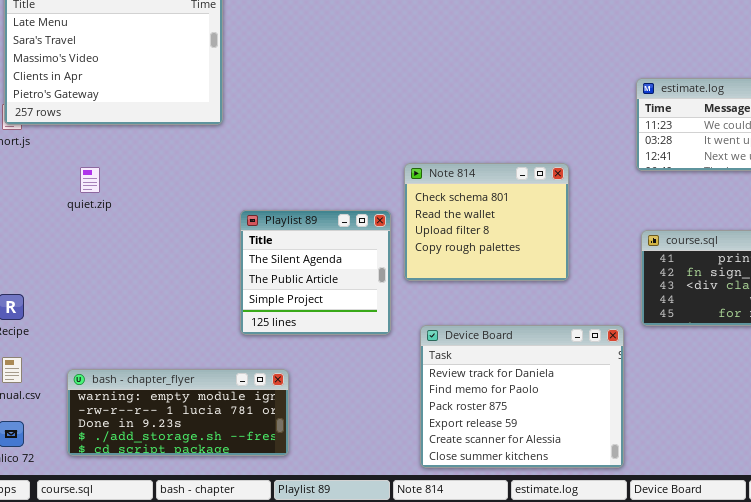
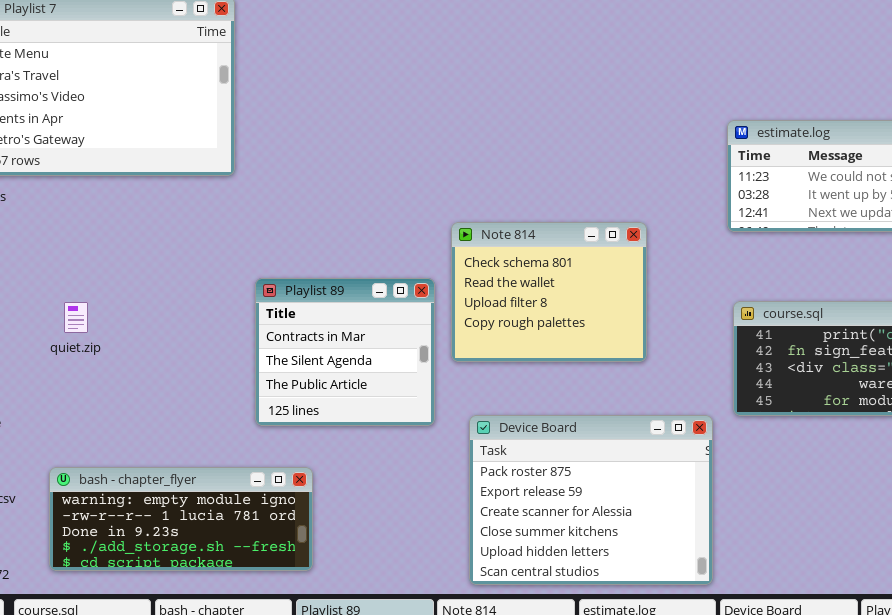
quiet.zip: [80,167,100,193] -> [64,302,88,333], moved
Playlist 89: [240,210,391,335] -> [255,278,435,426], scrolled up 1 row
Device Board: [420,325,624,468] -> [469,415,713,585], scrolled down 2 rows

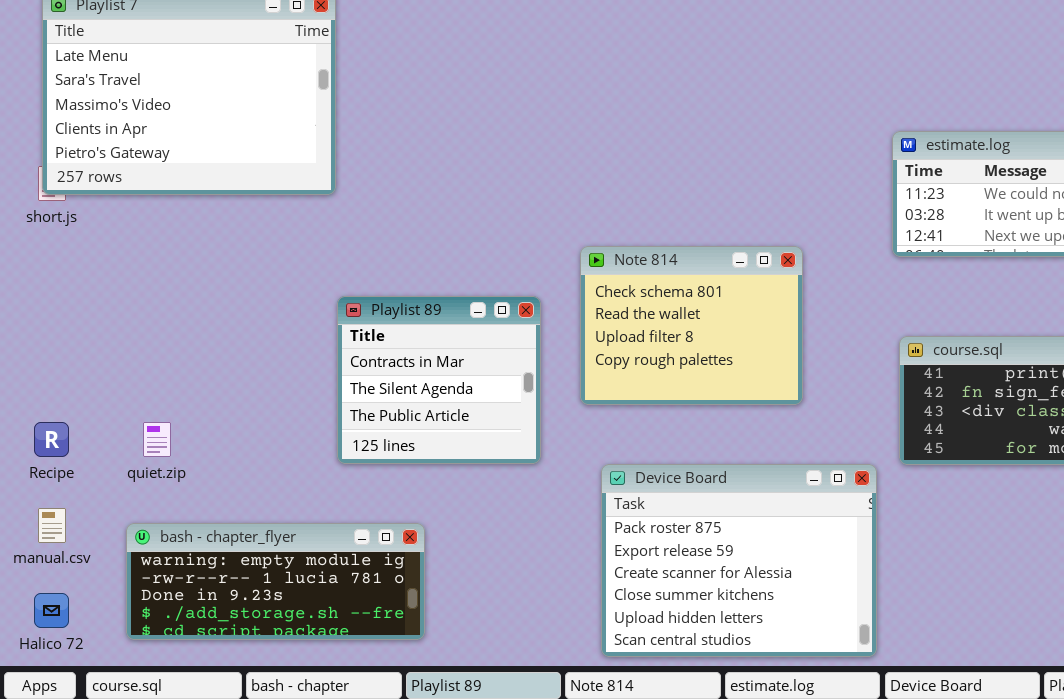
Playlist 89: [255,278,435,426] -> [337,296,541,464], moved
quiet.zip: [64,302,88,333] -> [143,422,171,457], moved

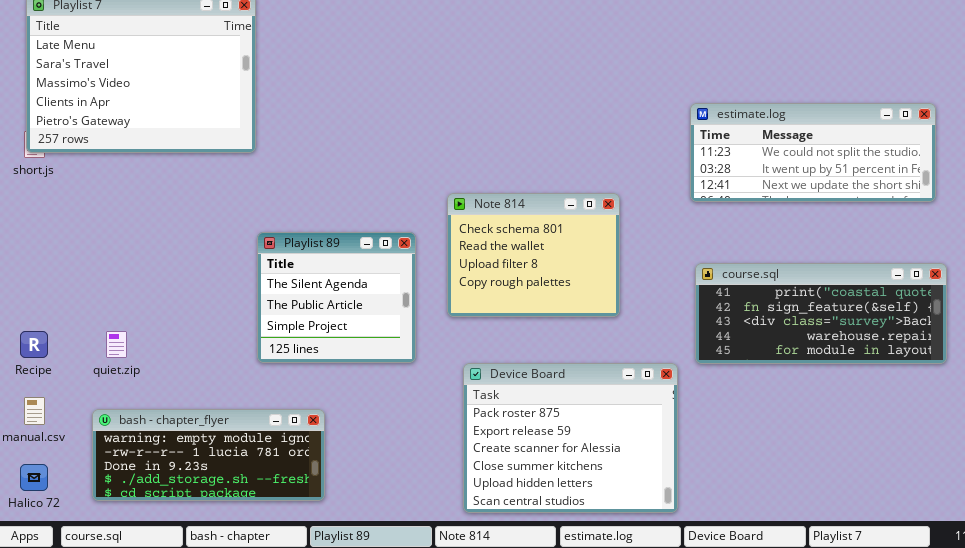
Playlist 89: [337,296,541,464] -> [257,232,416,363], scrolled down 1 row

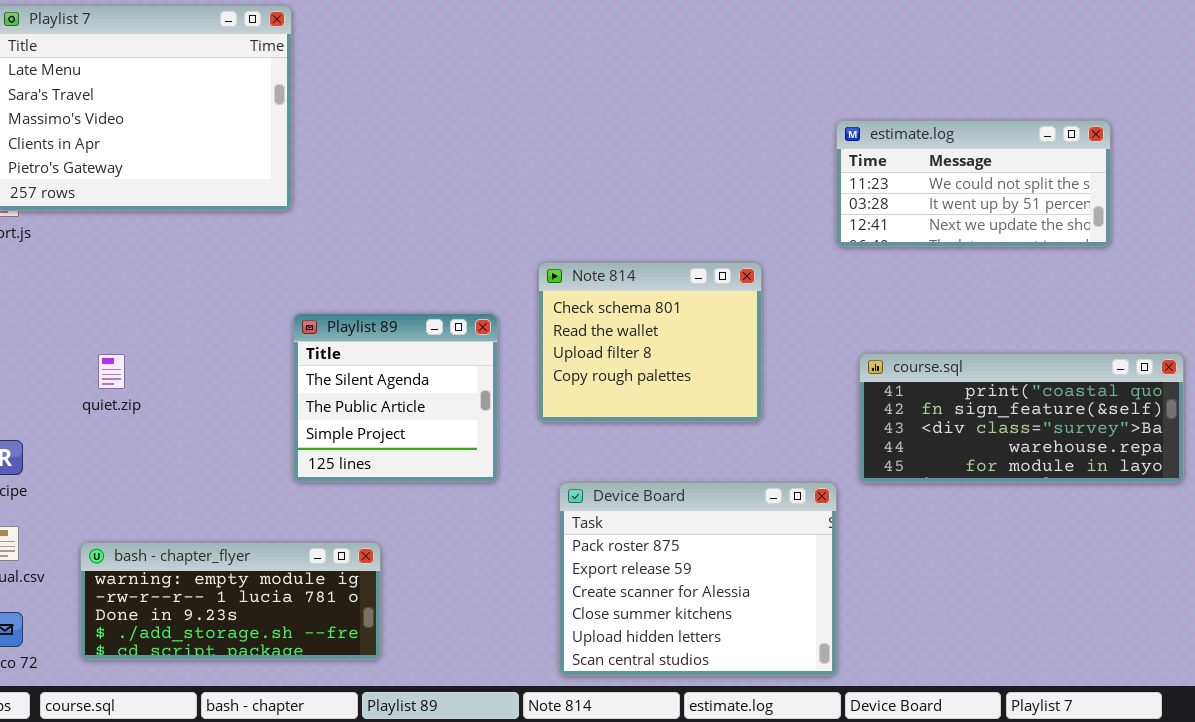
estimate.log: [690,103,936,202] -> [836,120,1111,247], moved, resized
quiet.zip: [106,331,127,358] -> [98,354,125,389], moved

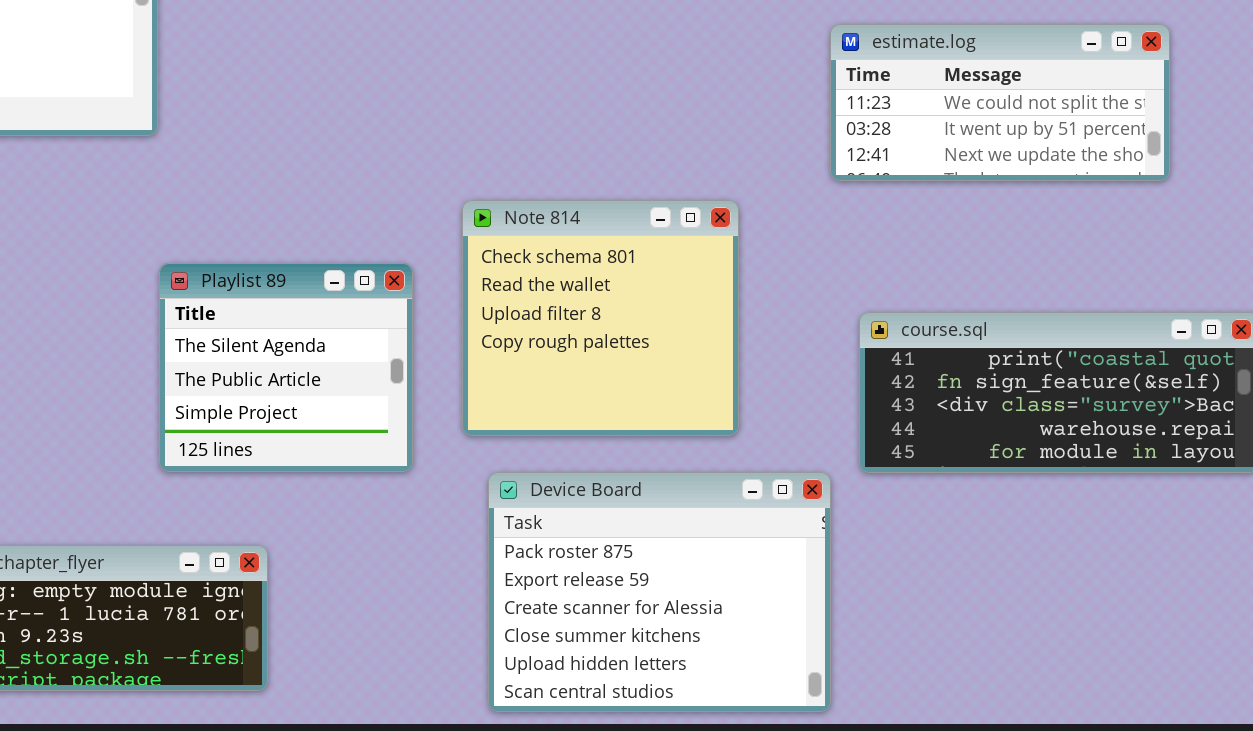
Note 814: [538,262,762,422] -> [462,200,739,436], resized

